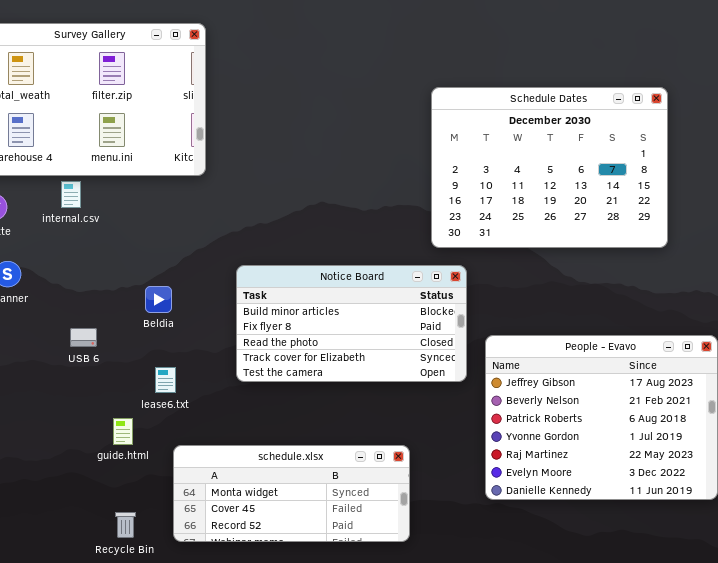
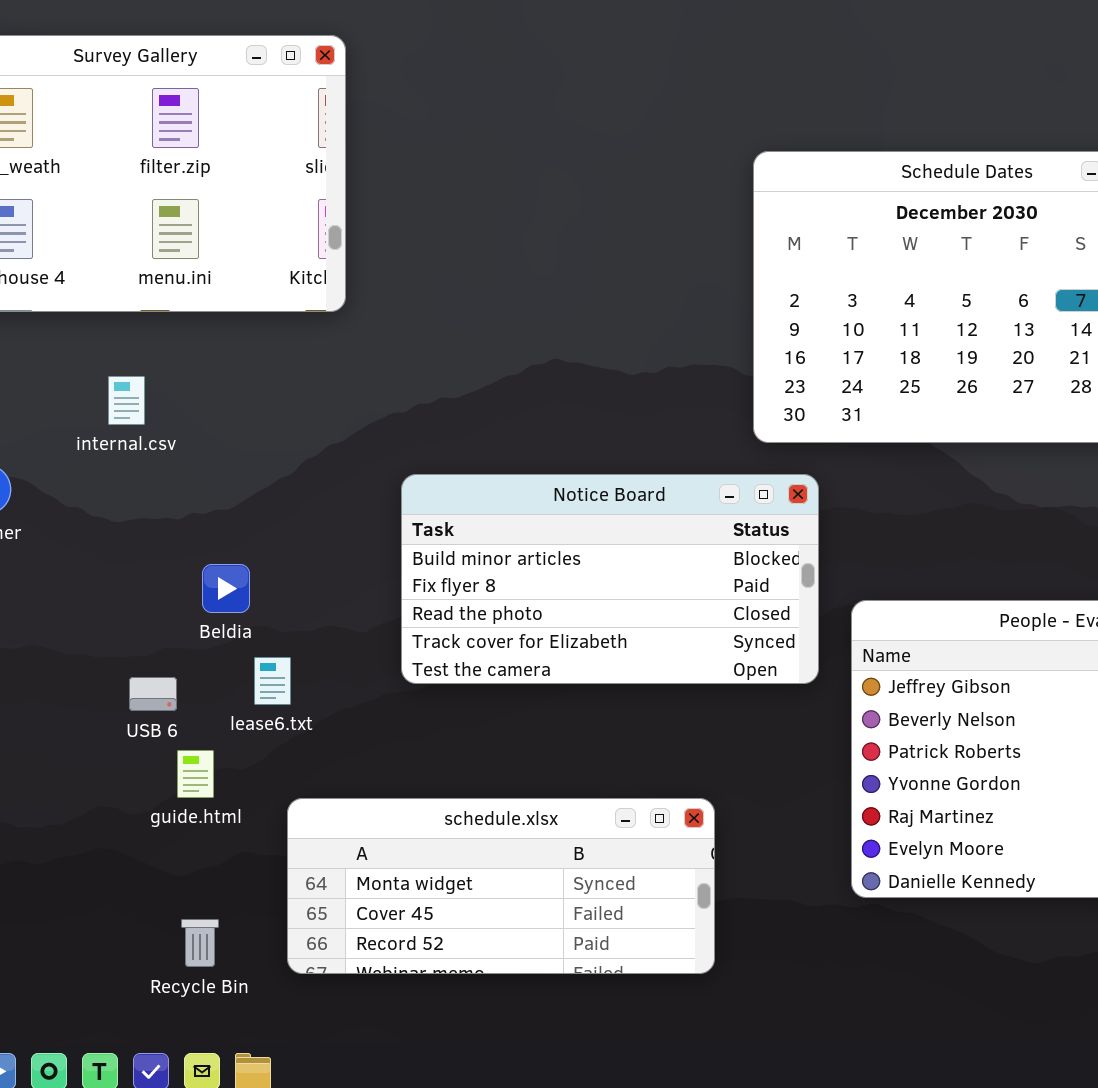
internal.csv: [61,181,81,208] -> [108,376,145,425], moved
Beldia: [145,286,172,313] -> [202,564,250,613], moved
USB 6: [70,328,97,347] -> [129,677,177,711], moved

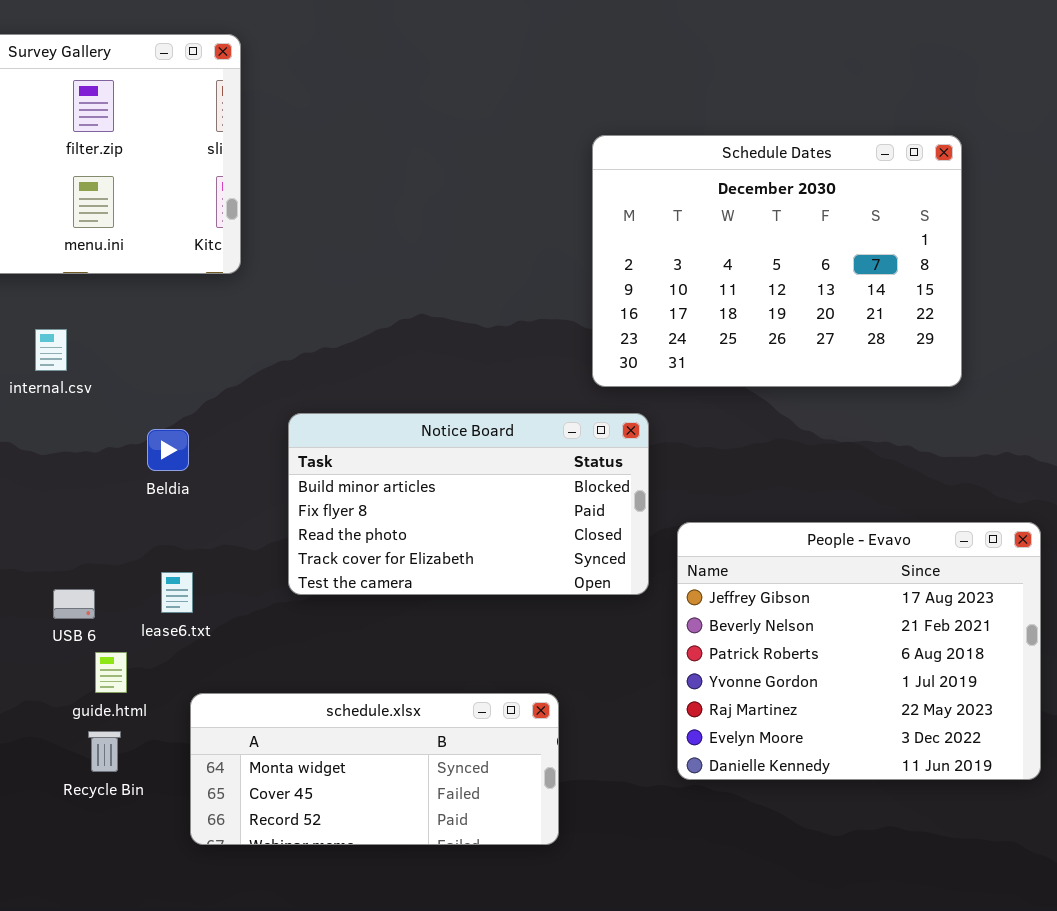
Beldia: [202,564,250,613] -> [147,429,189,471], moved
Recycle Bin: [181,919,219,967] -> [88,731,121,772], moved

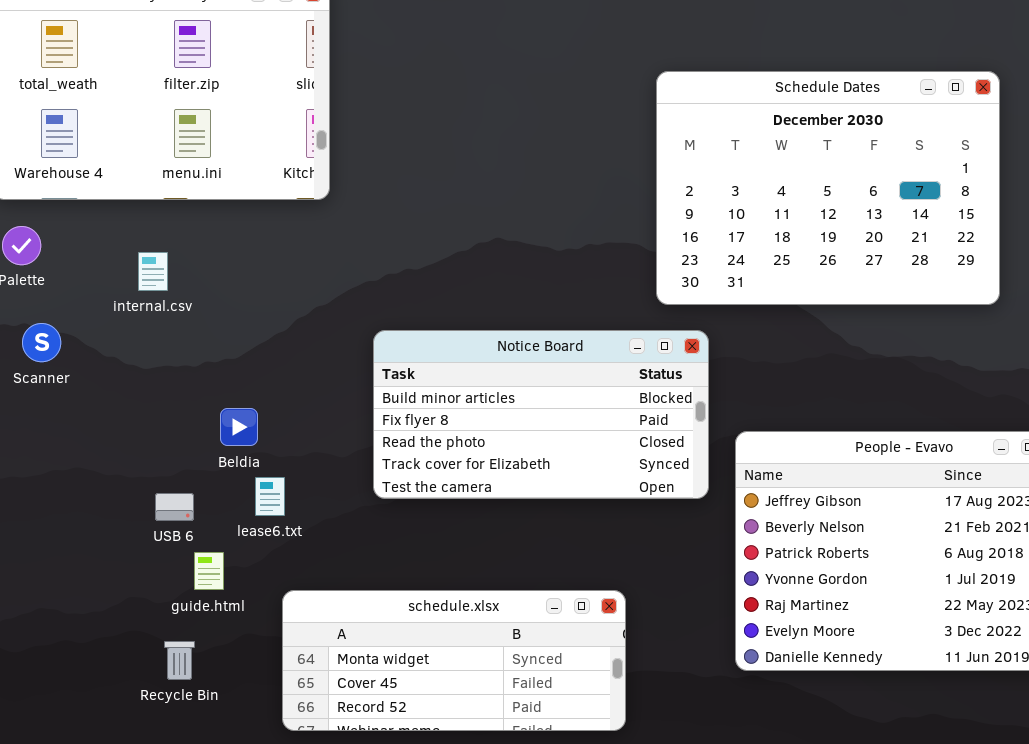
Beldia: [147,429,189,471] -> [220,408,258,446], moved
Recycle Bin: [88,731,121,772] -> [164,641,195,680], moved

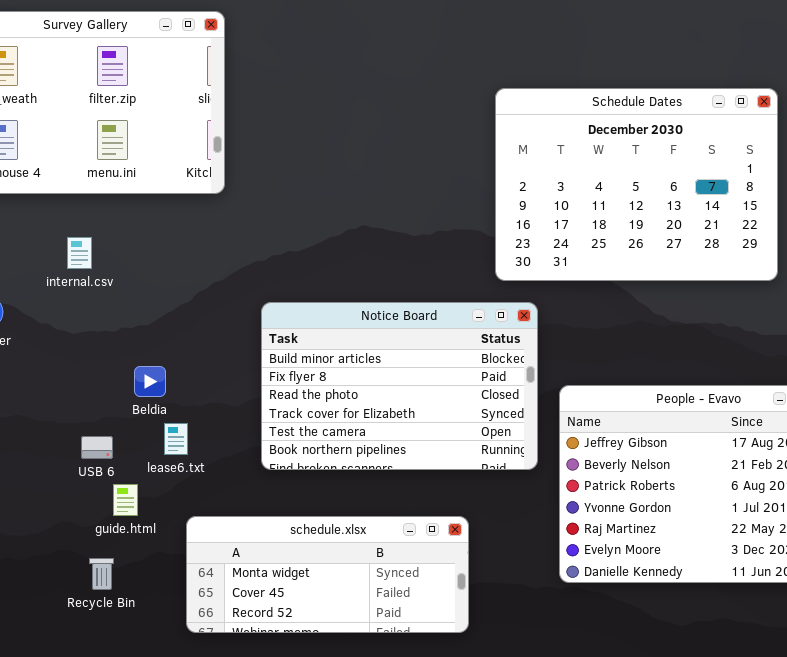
Notice Board: [373,330,709,499] -> [261,302,538,470], resized

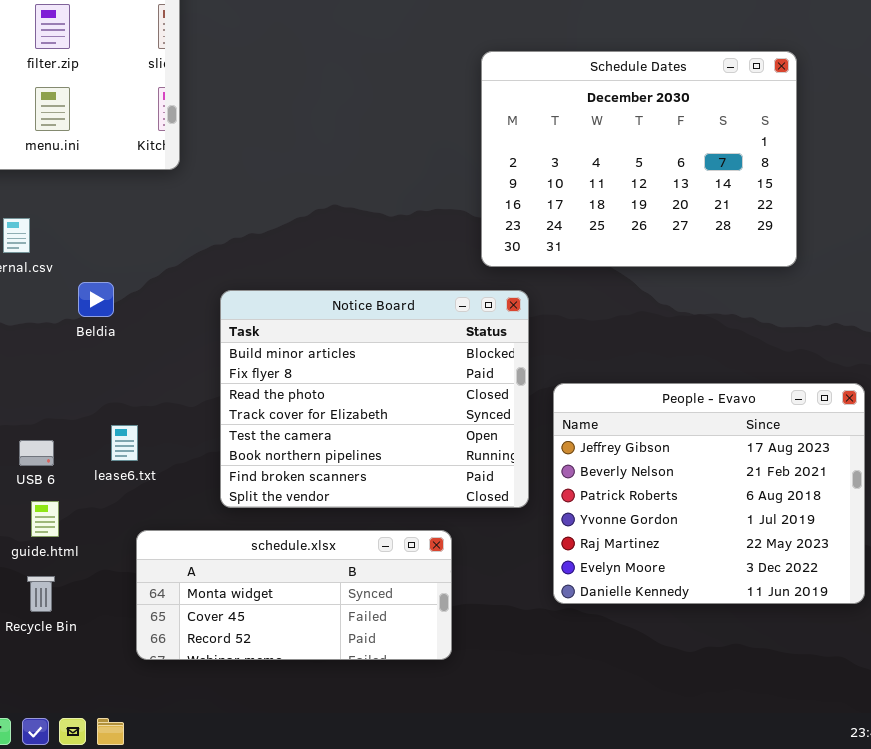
Notice Board: [261,302,538,470] -> [220,290,529,508], resized
Beldia: [134,366,166,397] -> [78,282,114,317], moved
guide.html: [113,484,138,516] -> [31,501,59,537], moved

